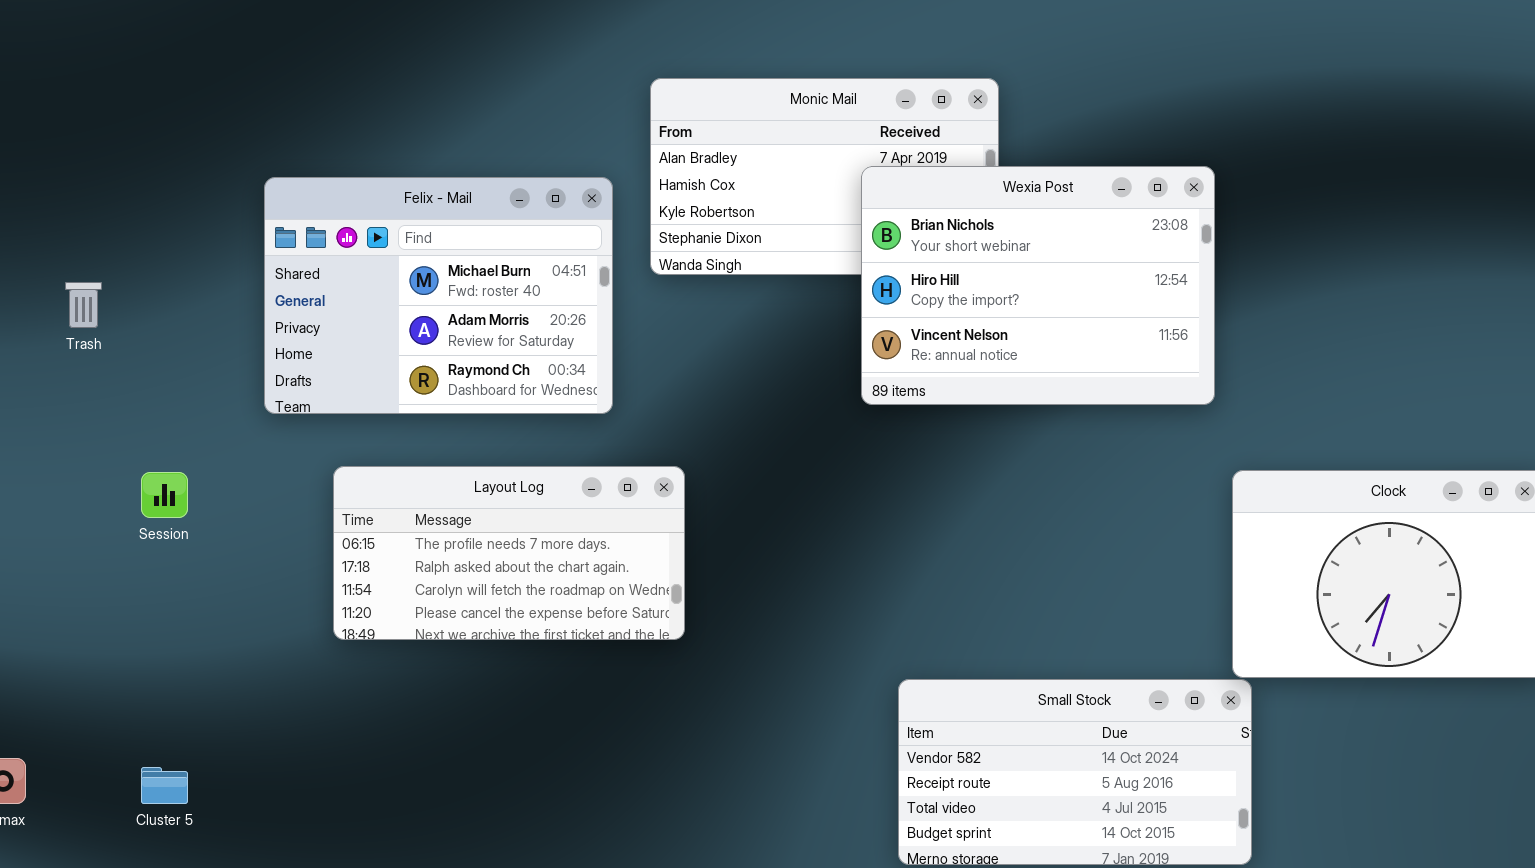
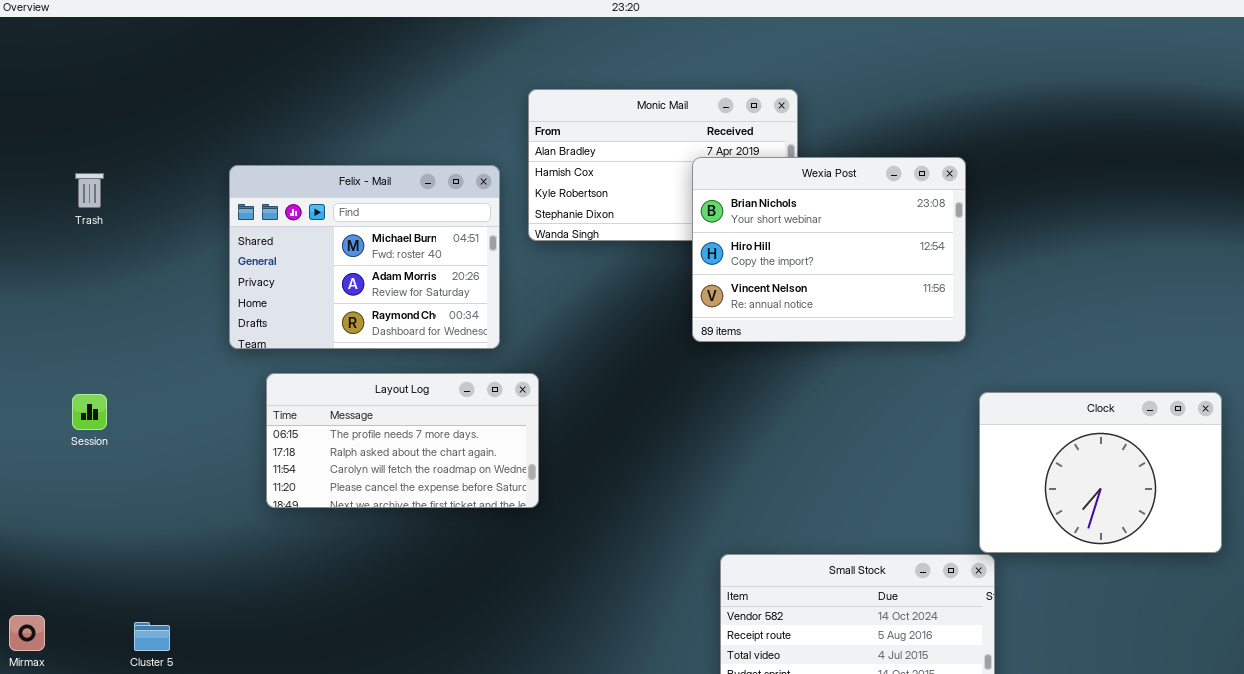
Trash: [65,282,102,328] -> [75,173,104,208], moved
Layout Log: [333,466,685,640] -> [266,373,539,508], moved
Session: [141,472,188,518] -> [72,394,107,430], moved

